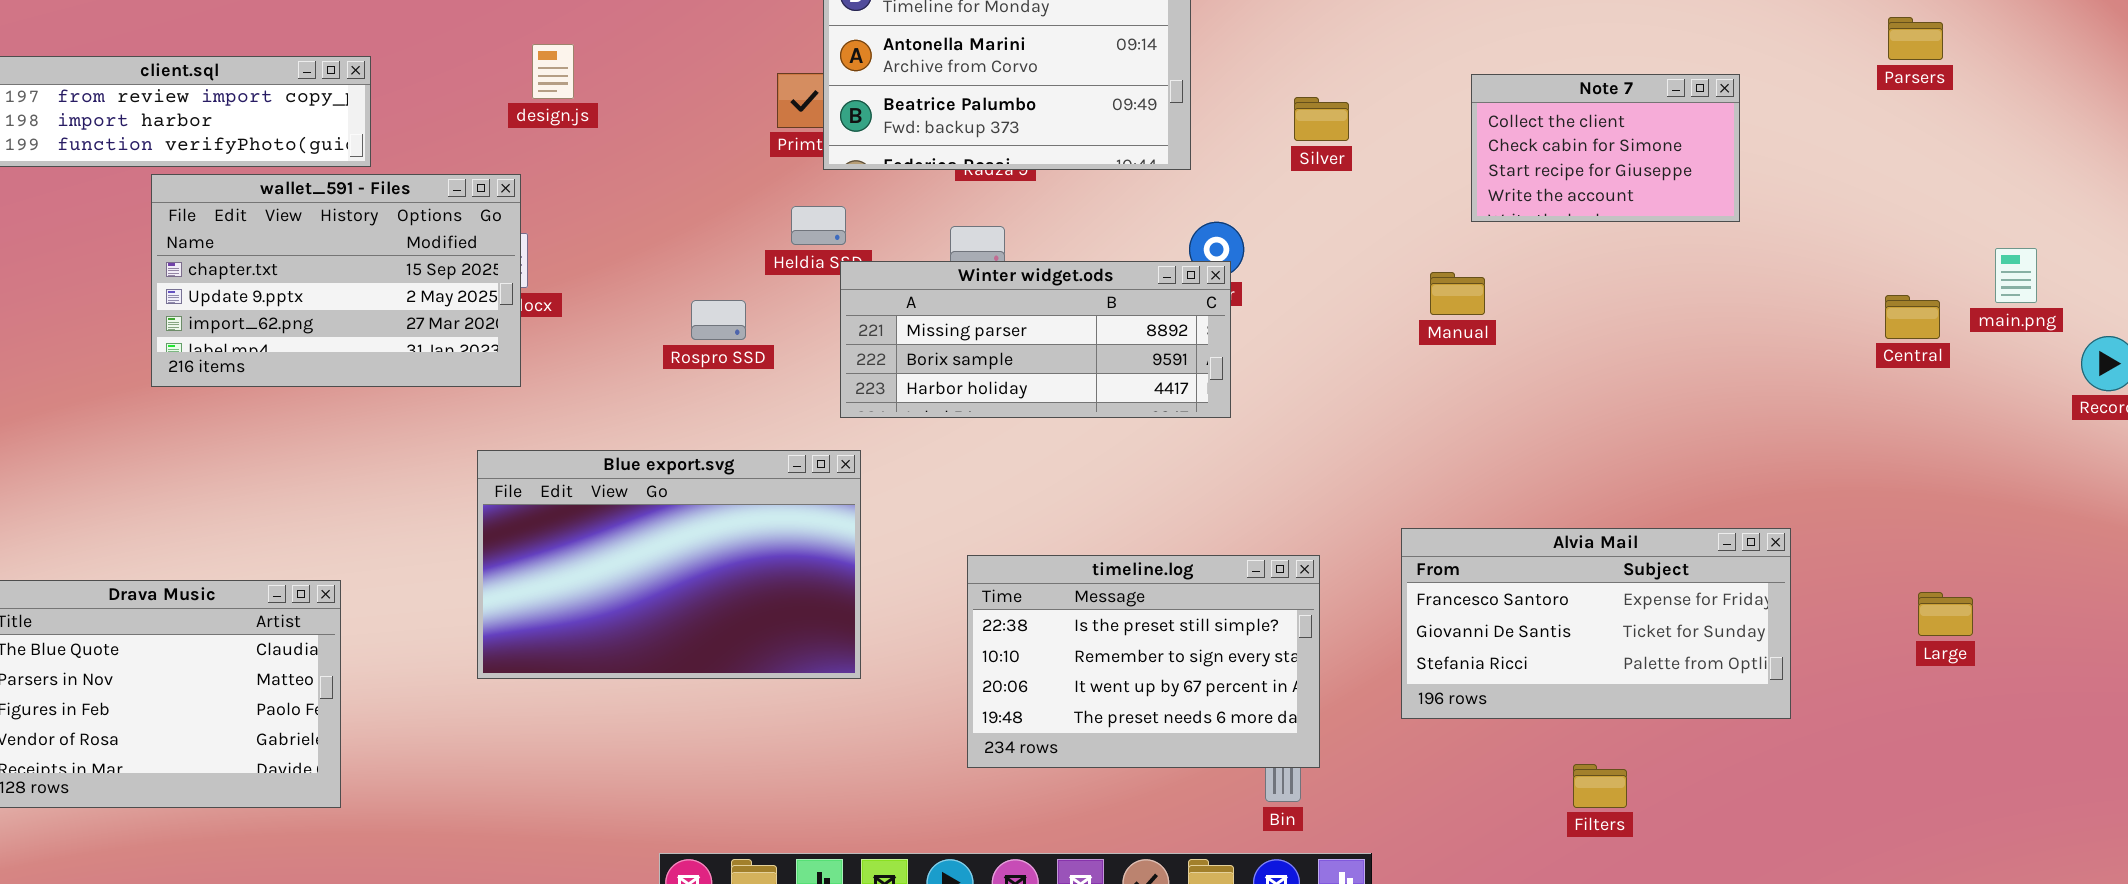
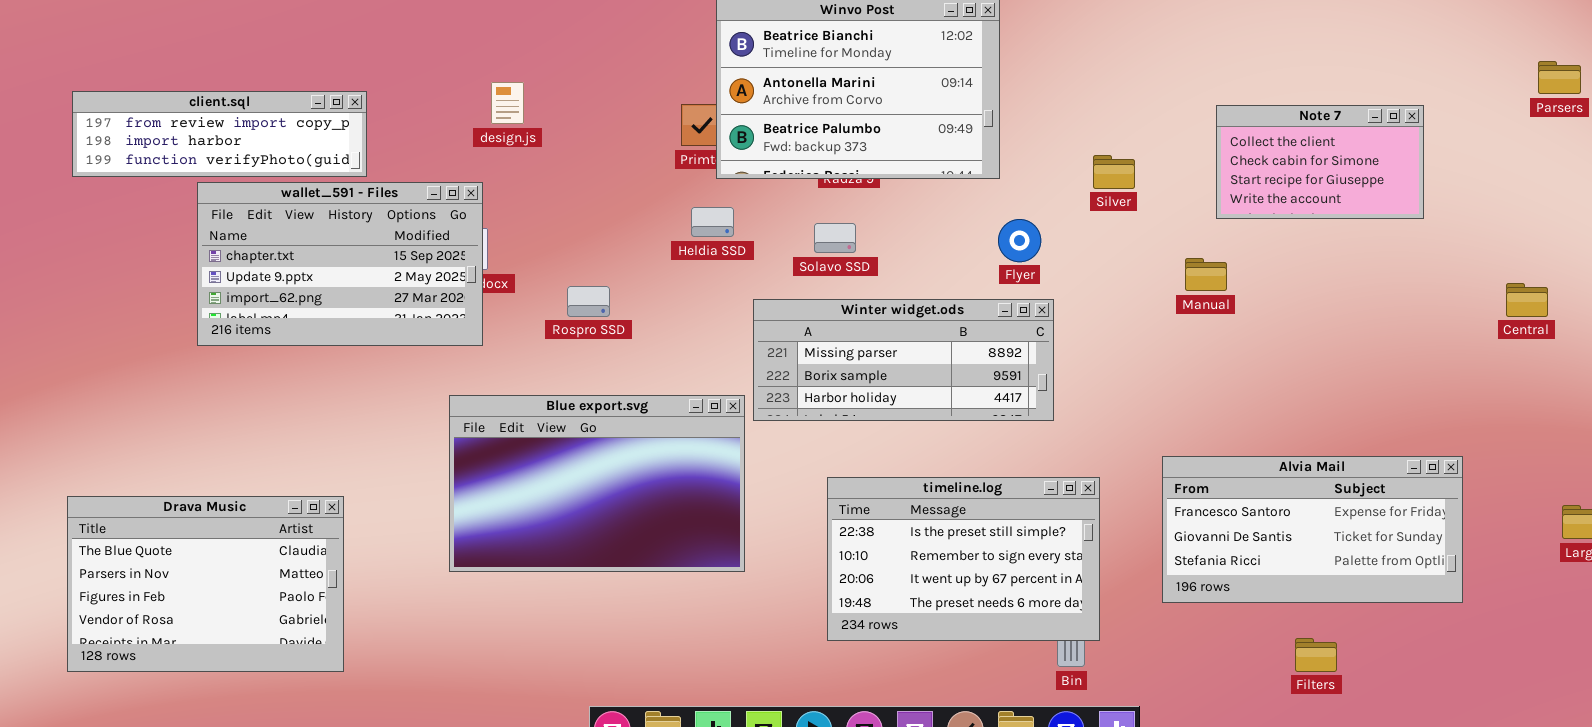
Silver: [1294,97,1349,141] -> [1093,155,1135,189], moved
Winter widget.ods: [840,261,1231,418] -> [753,299,1054,421], moved
Central: [1885,295,1940,339] -> [1506,283,1548,317], moved
Rospro SSD: [691,300,746,340] -> [567,286,610,317], moved

